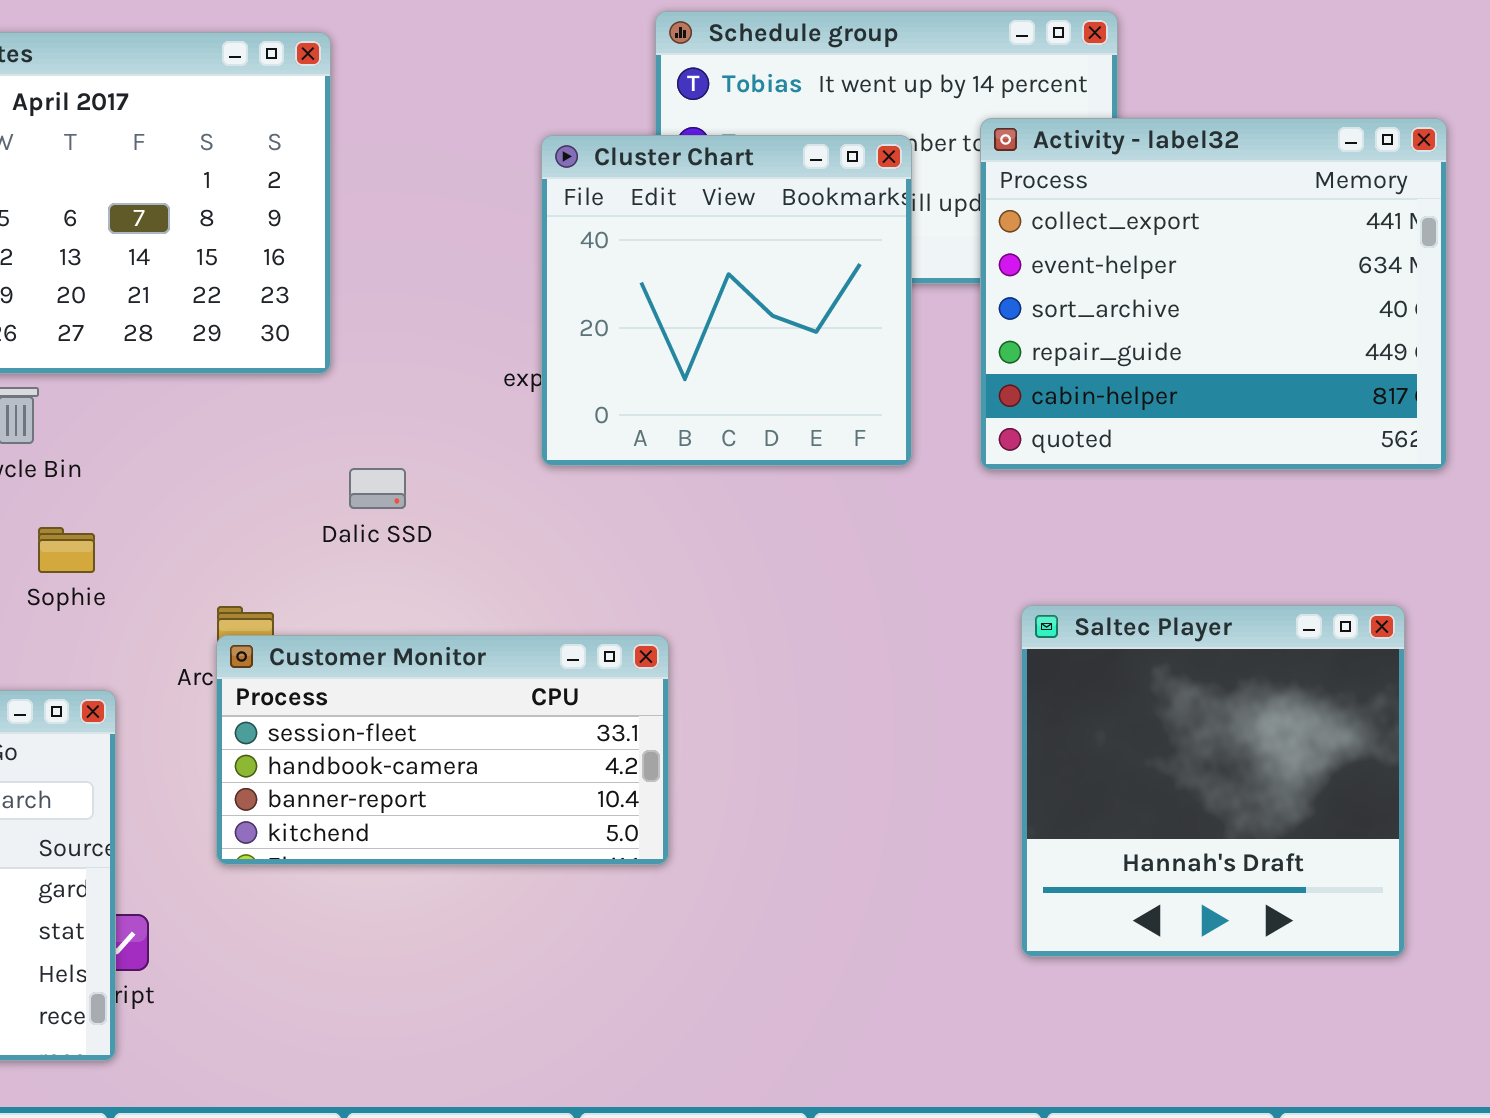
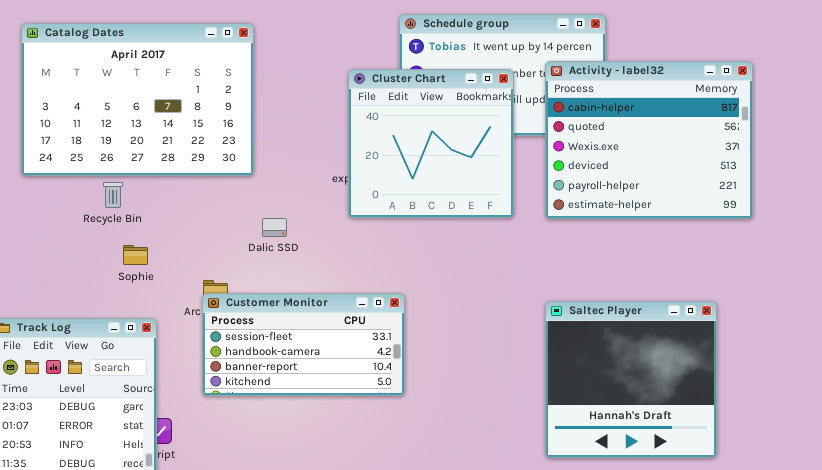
Activity - label32: [980,118,1447,470] -> [545,61,753,219], scrolled down 4 rows
Saltec Player: [1021,605,1405,957] -> [545,301,717,458], moved

